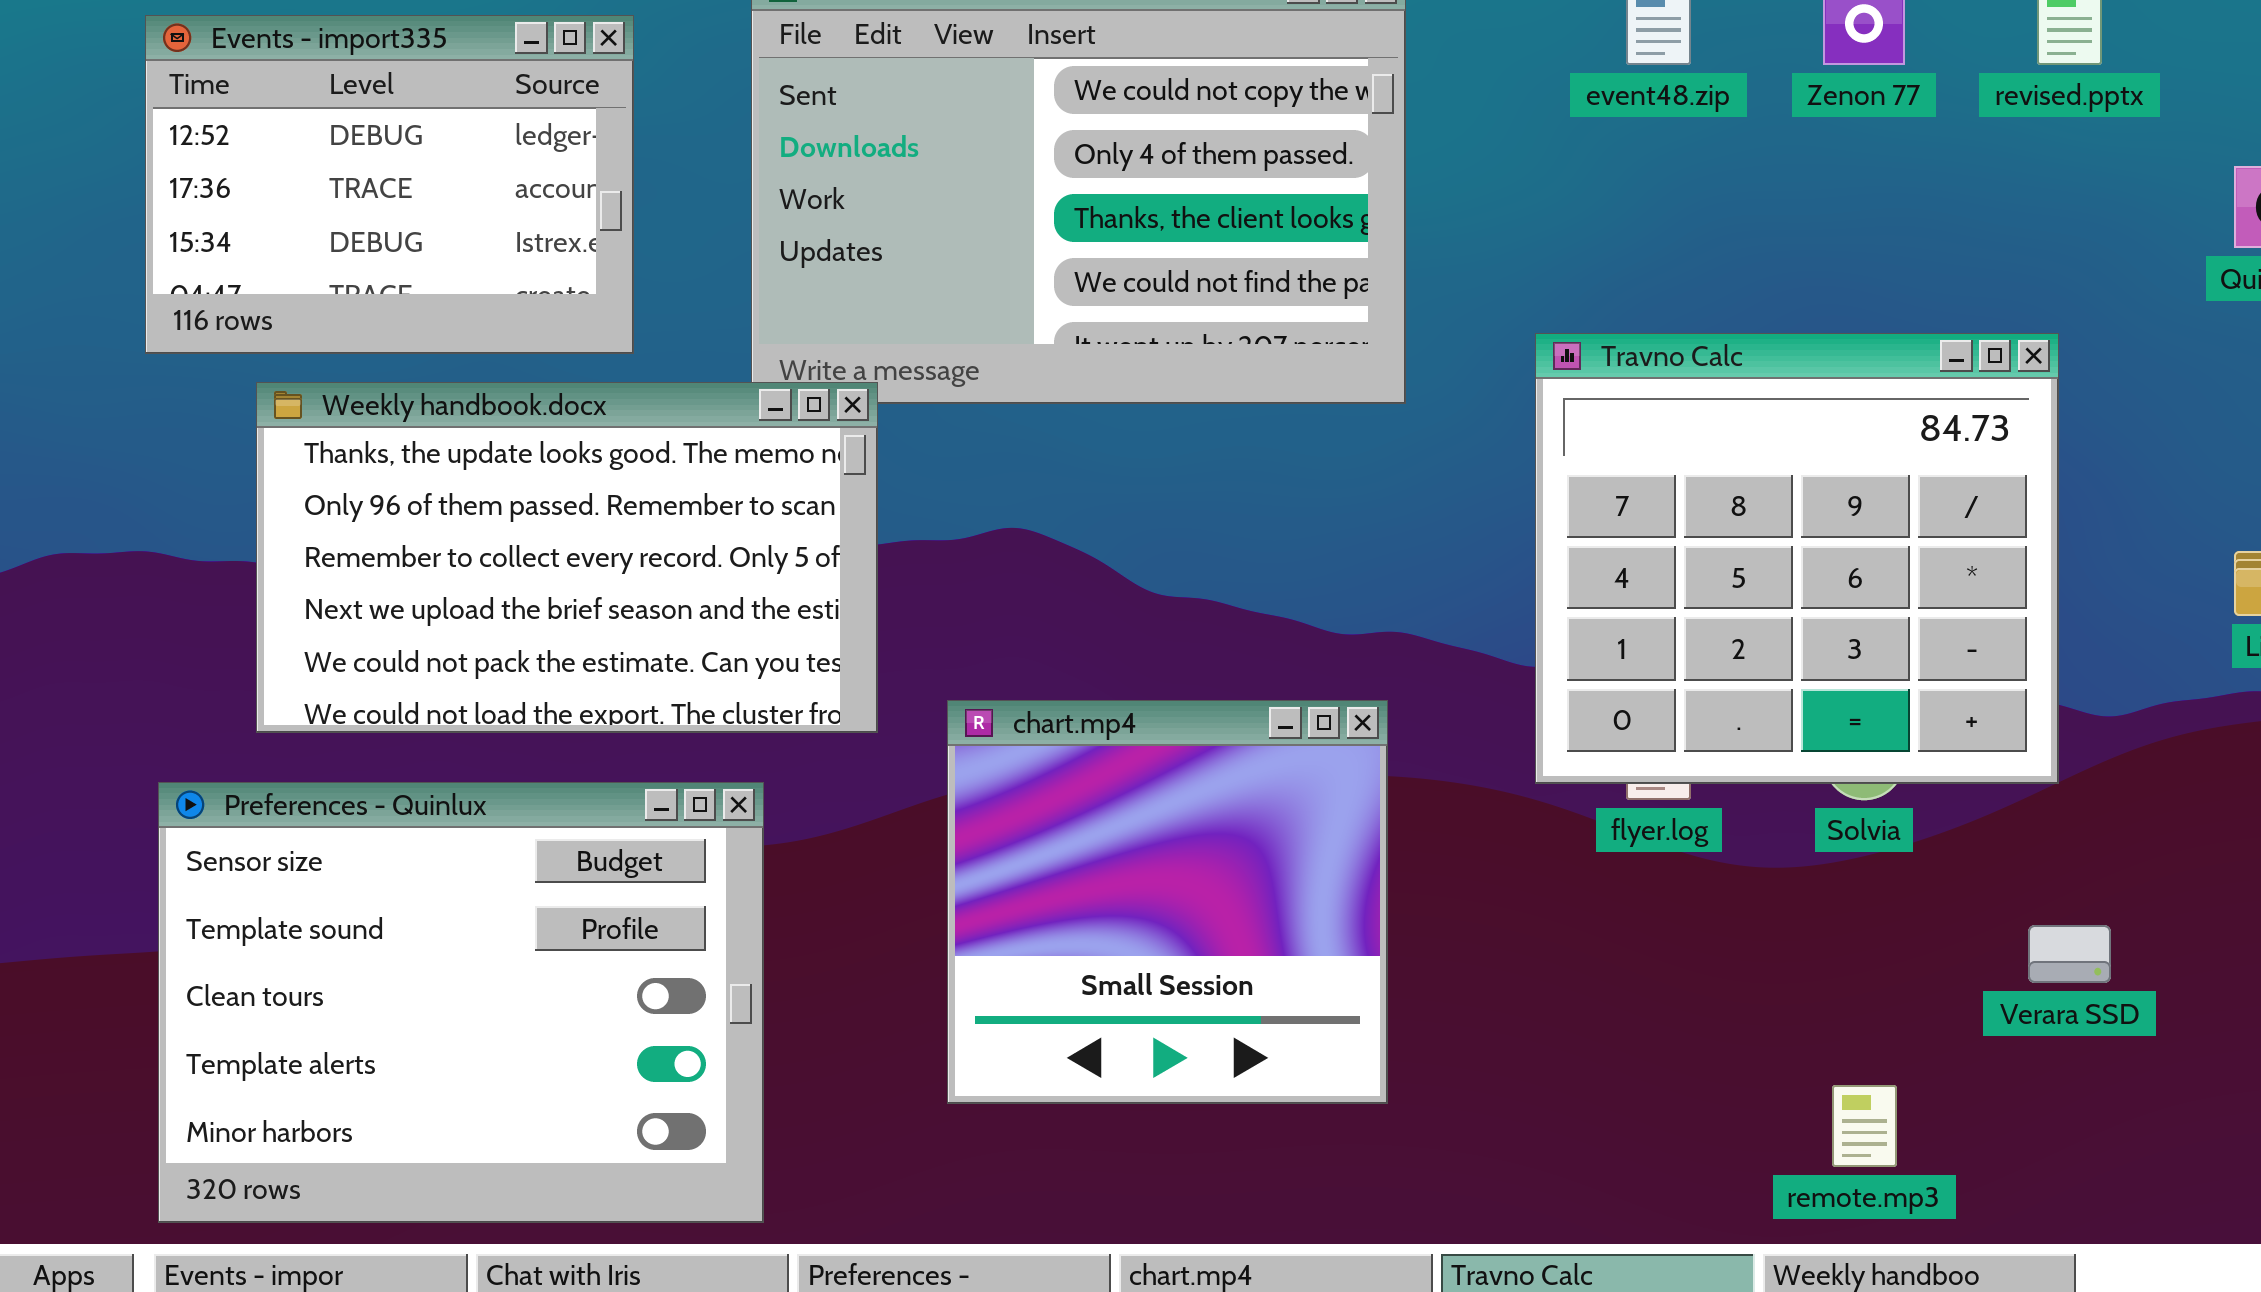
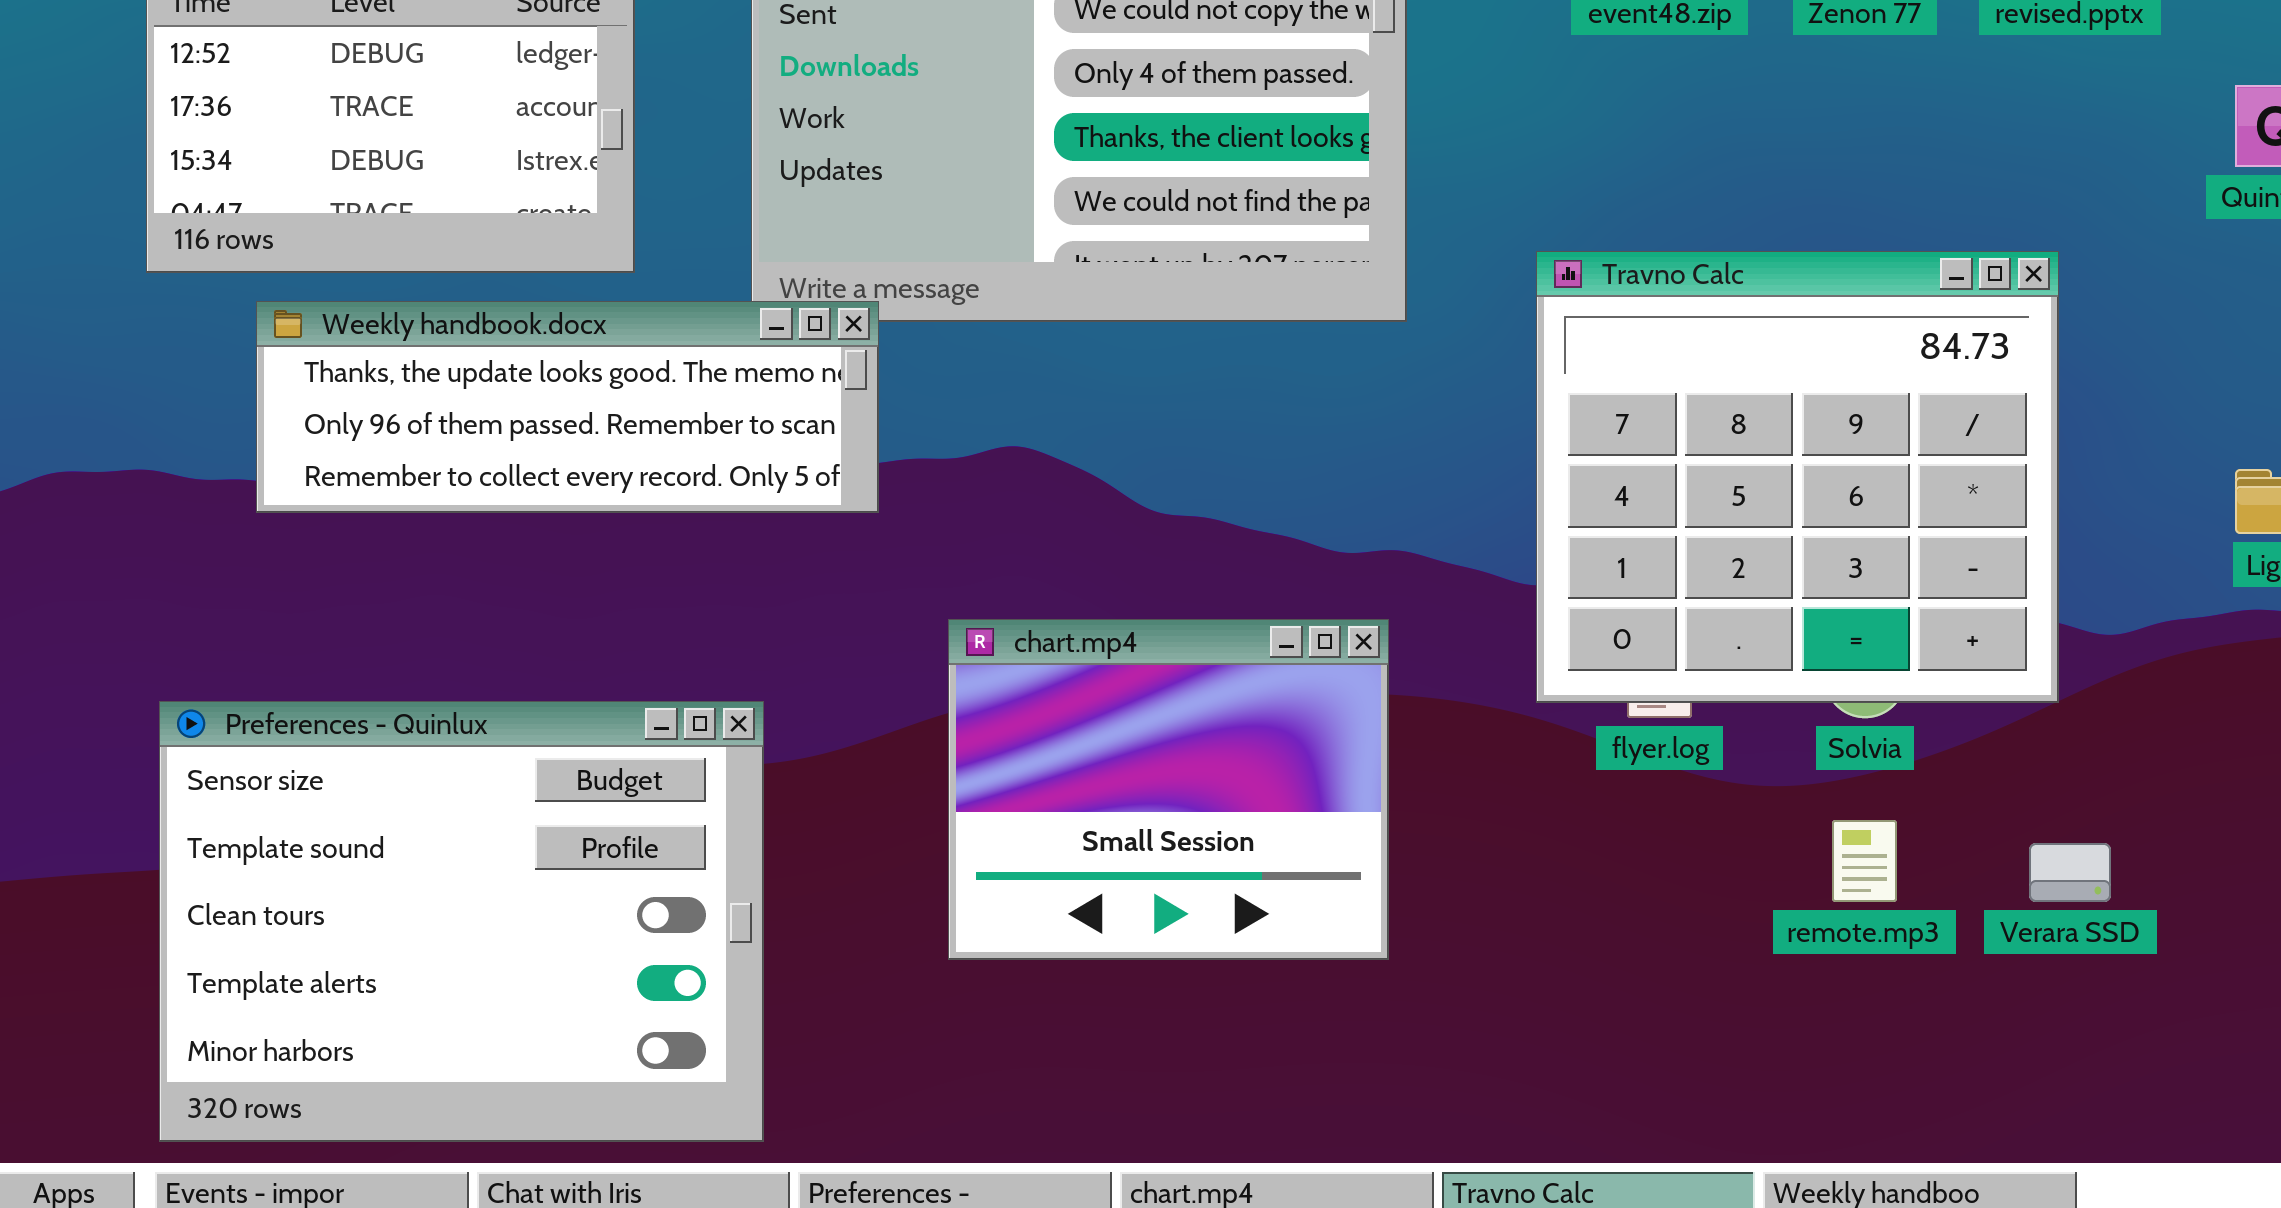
Weekly handbook.docx: [256,382,878,733] -> [256,301,879,513], resized
chart.mp4: [947,700,1388,1104] -> [948,619,1389,960], resized
remote.mp3: [1832,1085,1897,1167] -> [1832,820,1897,902], moved

